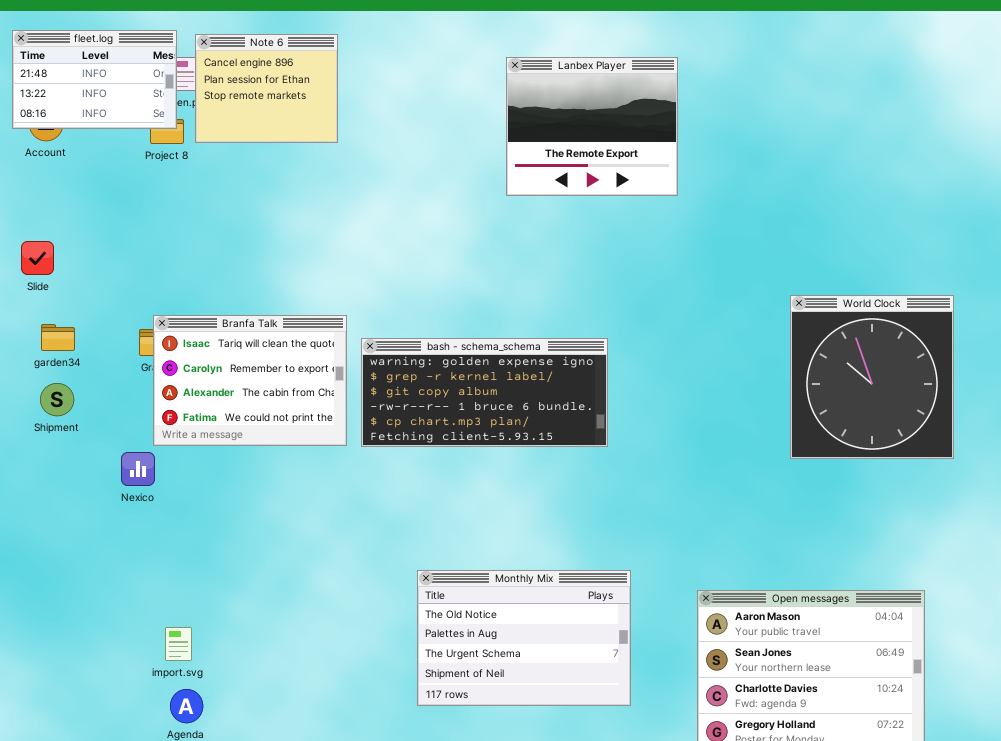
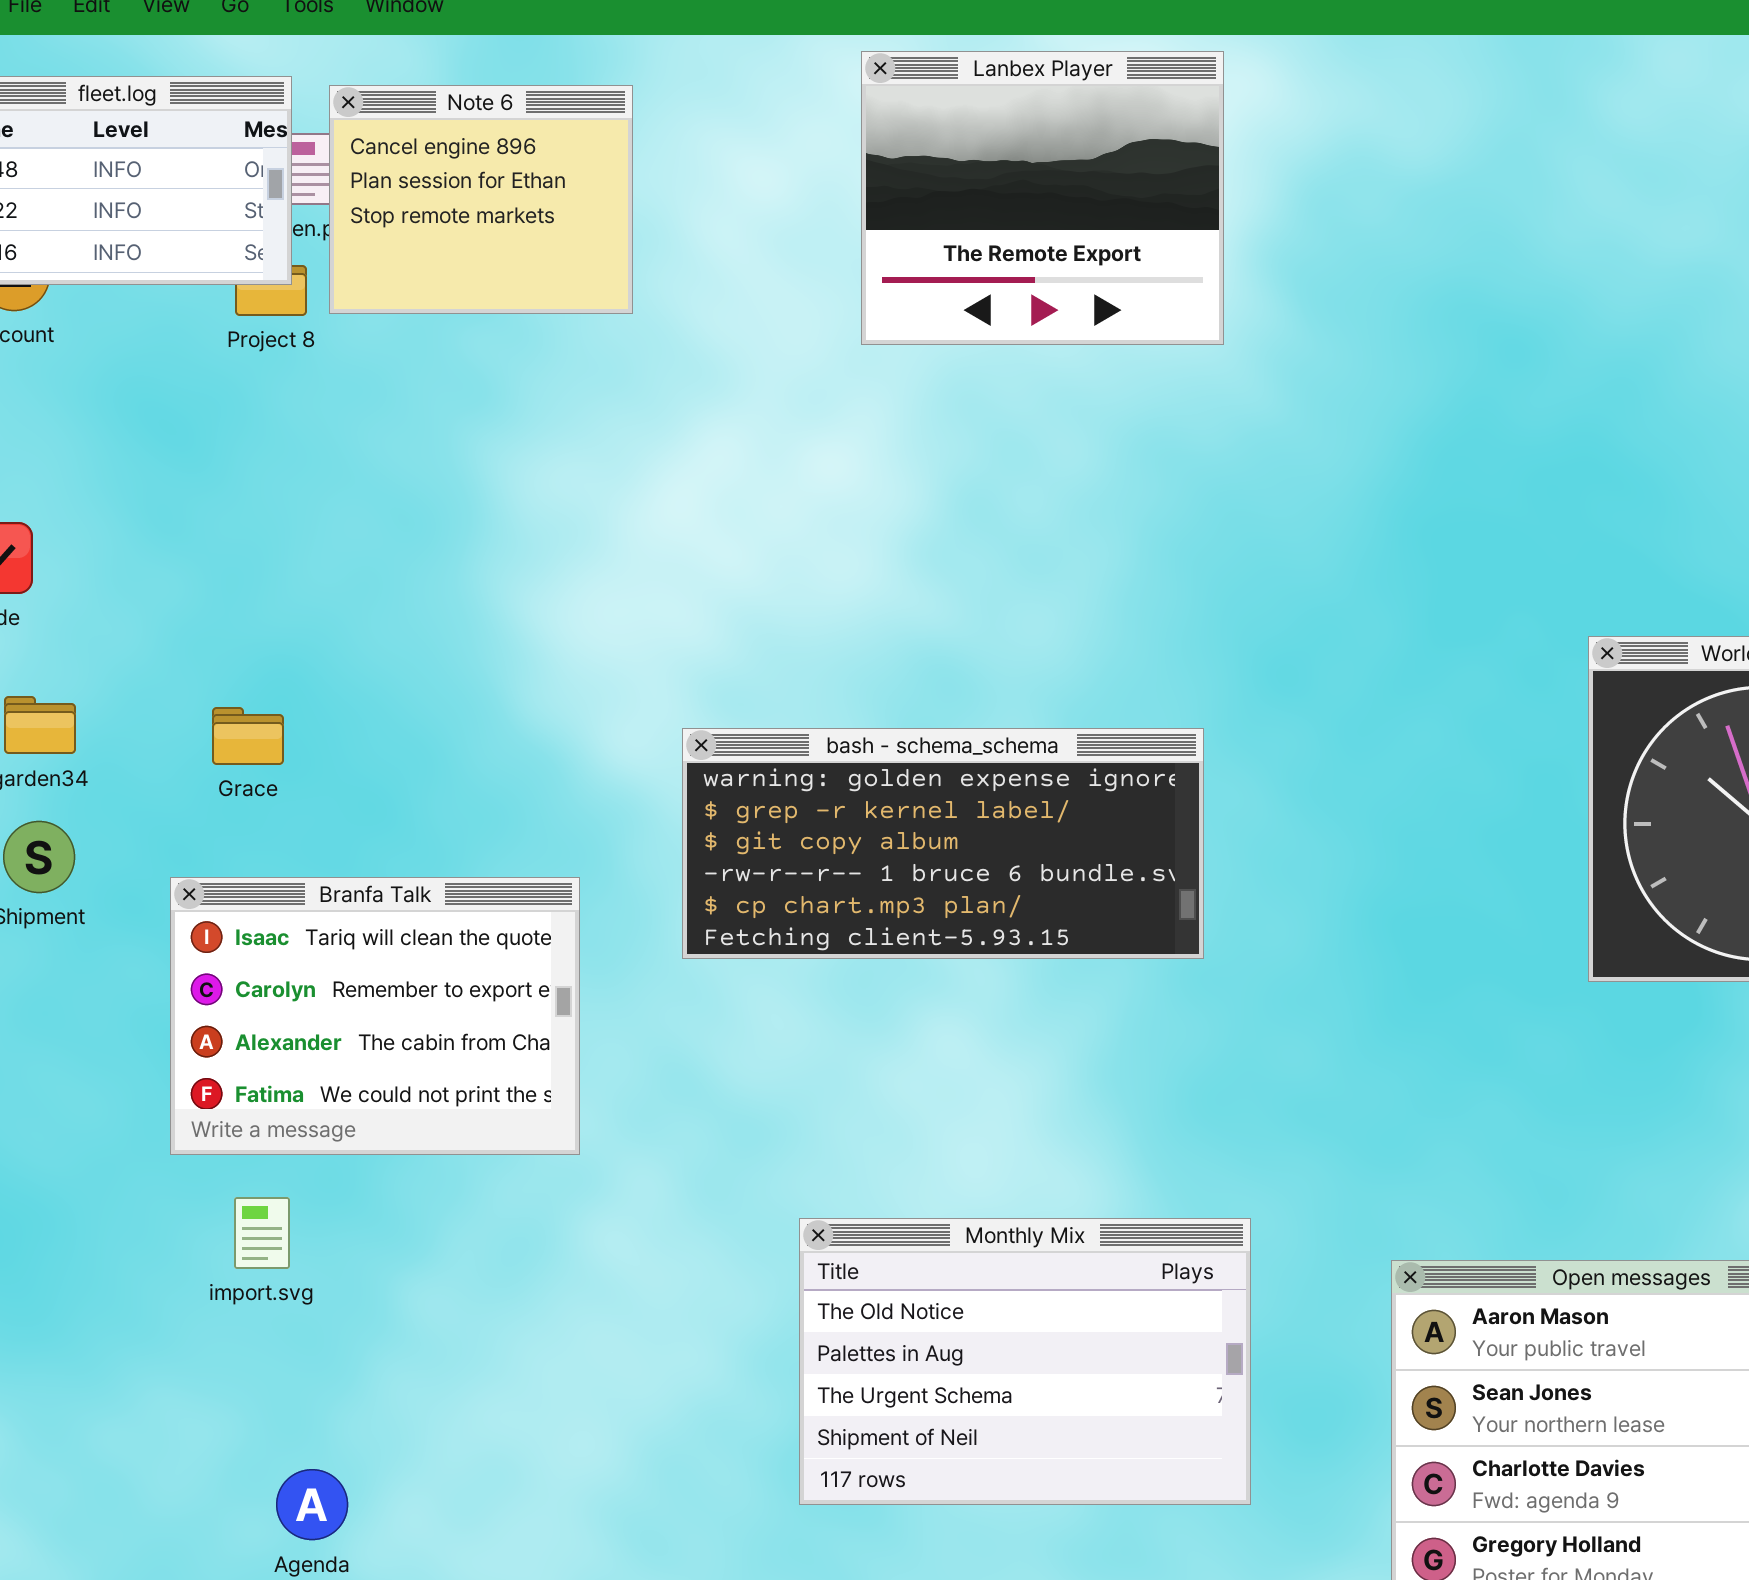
Lanbex Player: [506,57,678,196] -> [861,51,1224,345], moved
Branfa Talk: [153,315,347,446] -> [170,877,580,1155], moved
import.svg: [165,627,192,661] -> [234,1197,290,1269], moved

